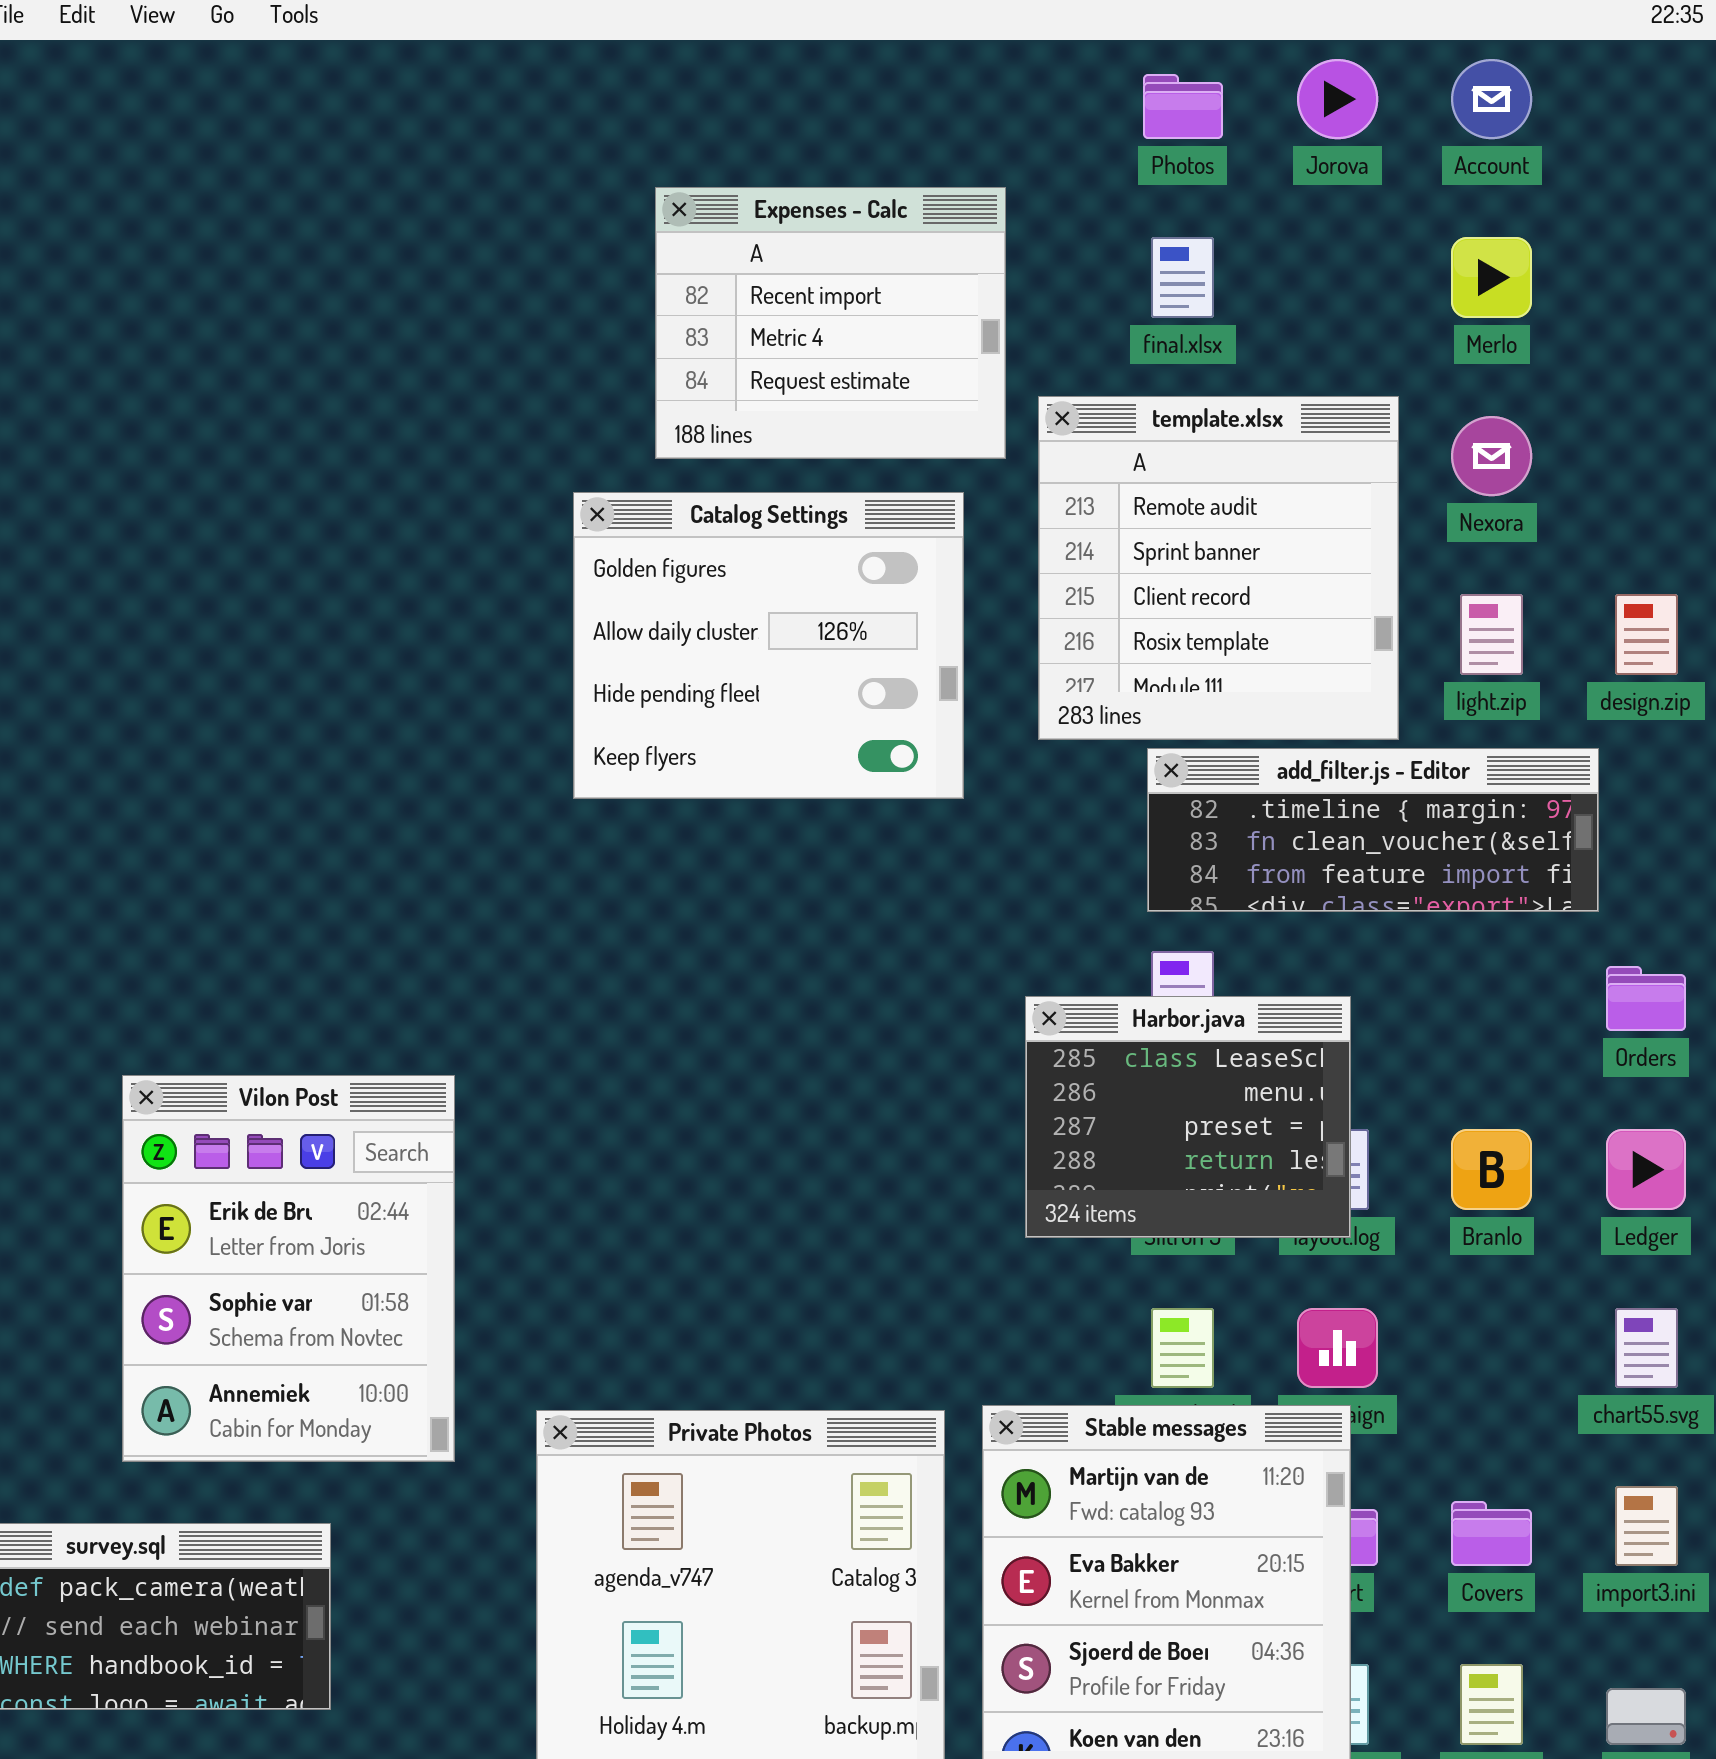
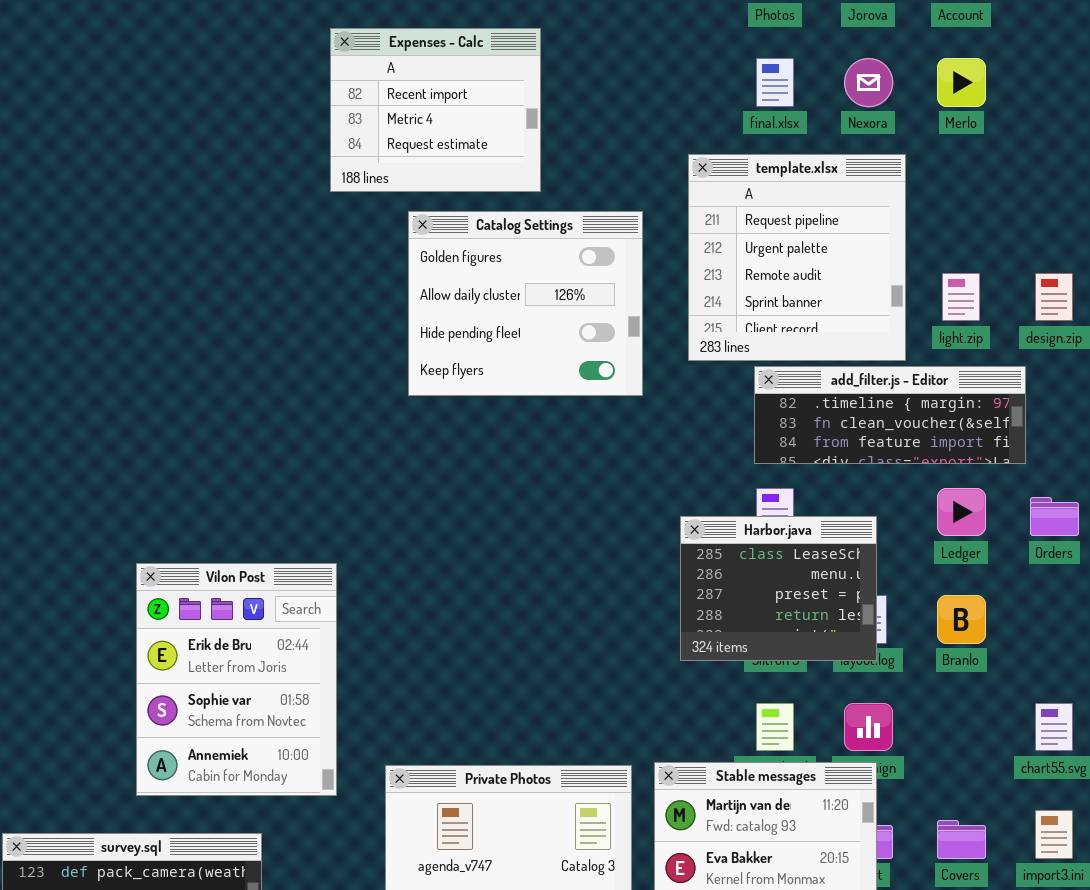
Expenses - Calc: [655,187,1006,459] -> [330,28,541,192], moved
template.xlsx: [1038,396,1399,740] -> [688,154,906,361], scrolled up 2 rows
Nexora: [1451,416,1532,496] -> [844,58,893,107], moved
Ledger: [1606,1129,1686,1210] -> [937,488,986,536], moved

